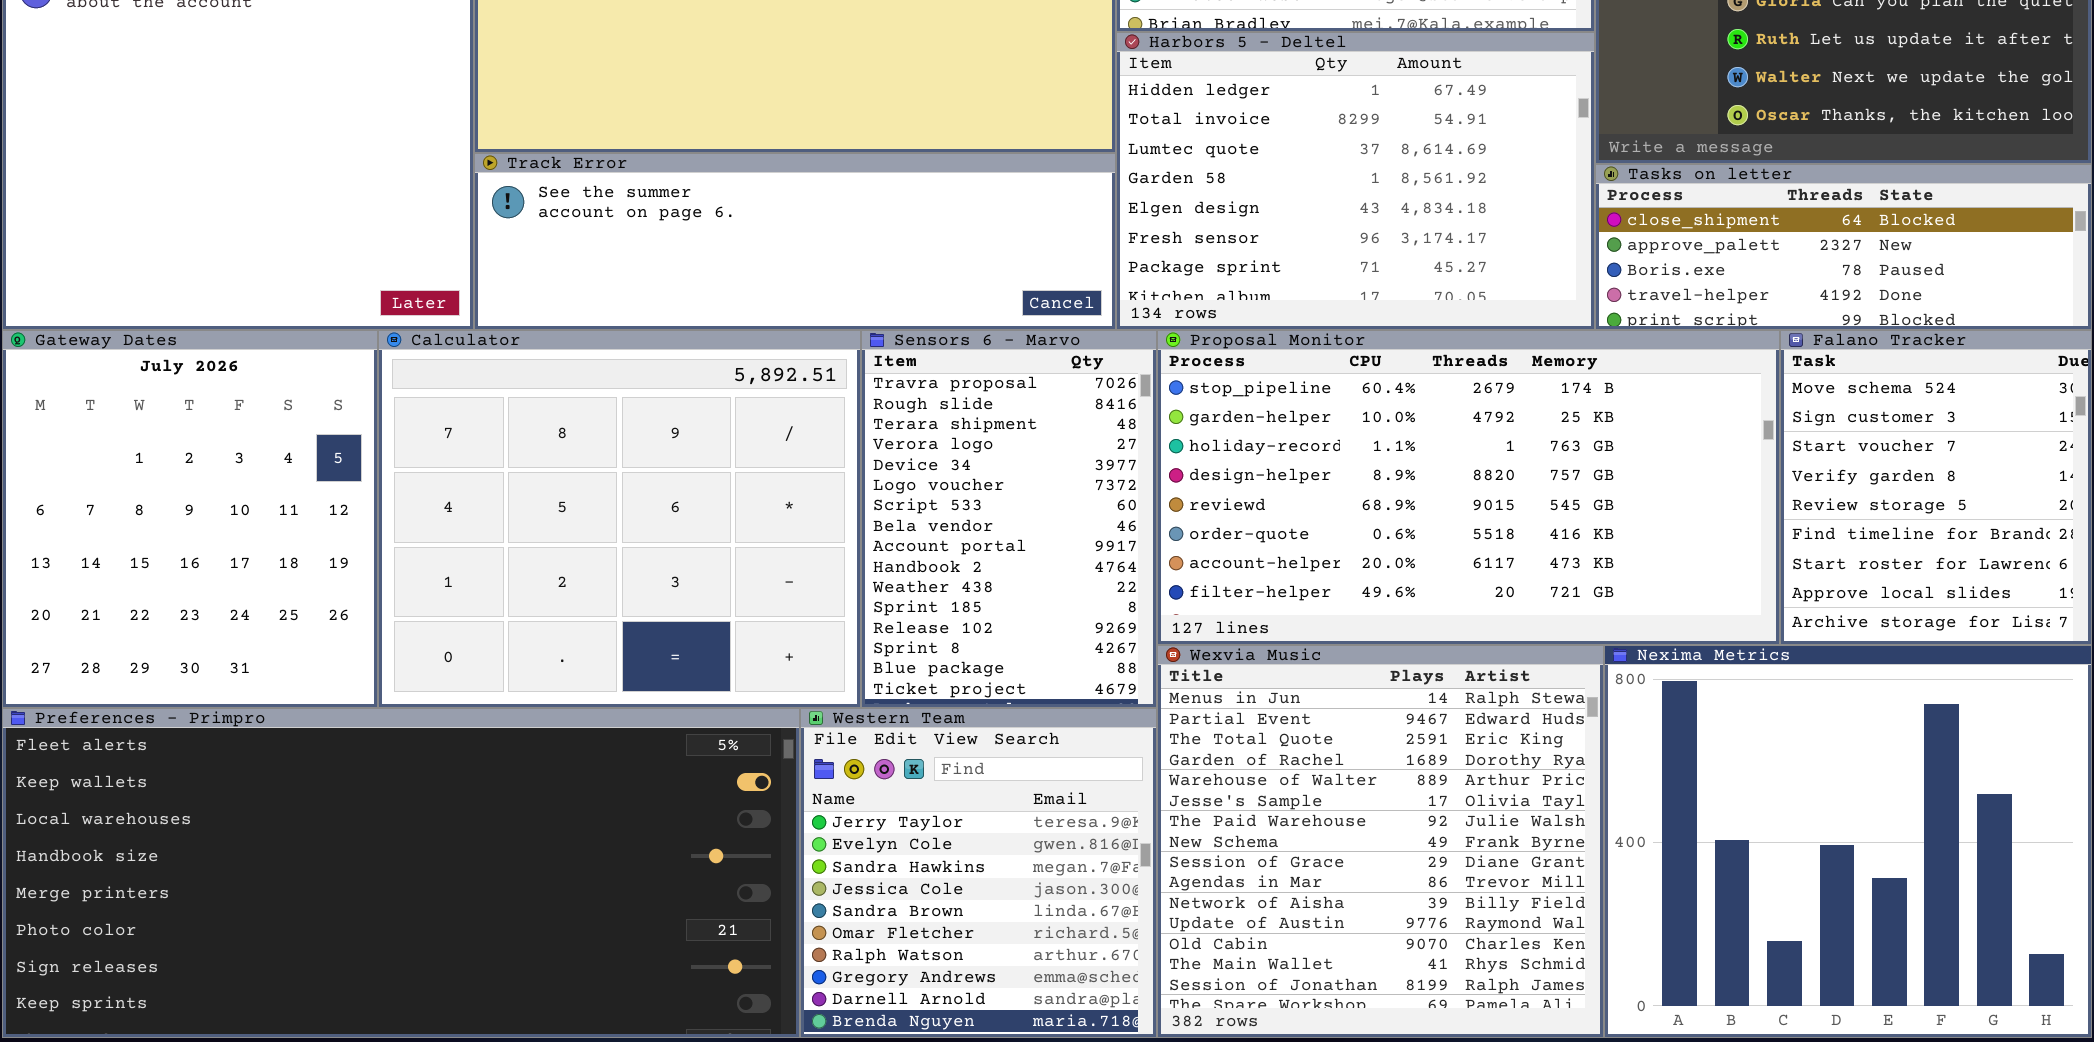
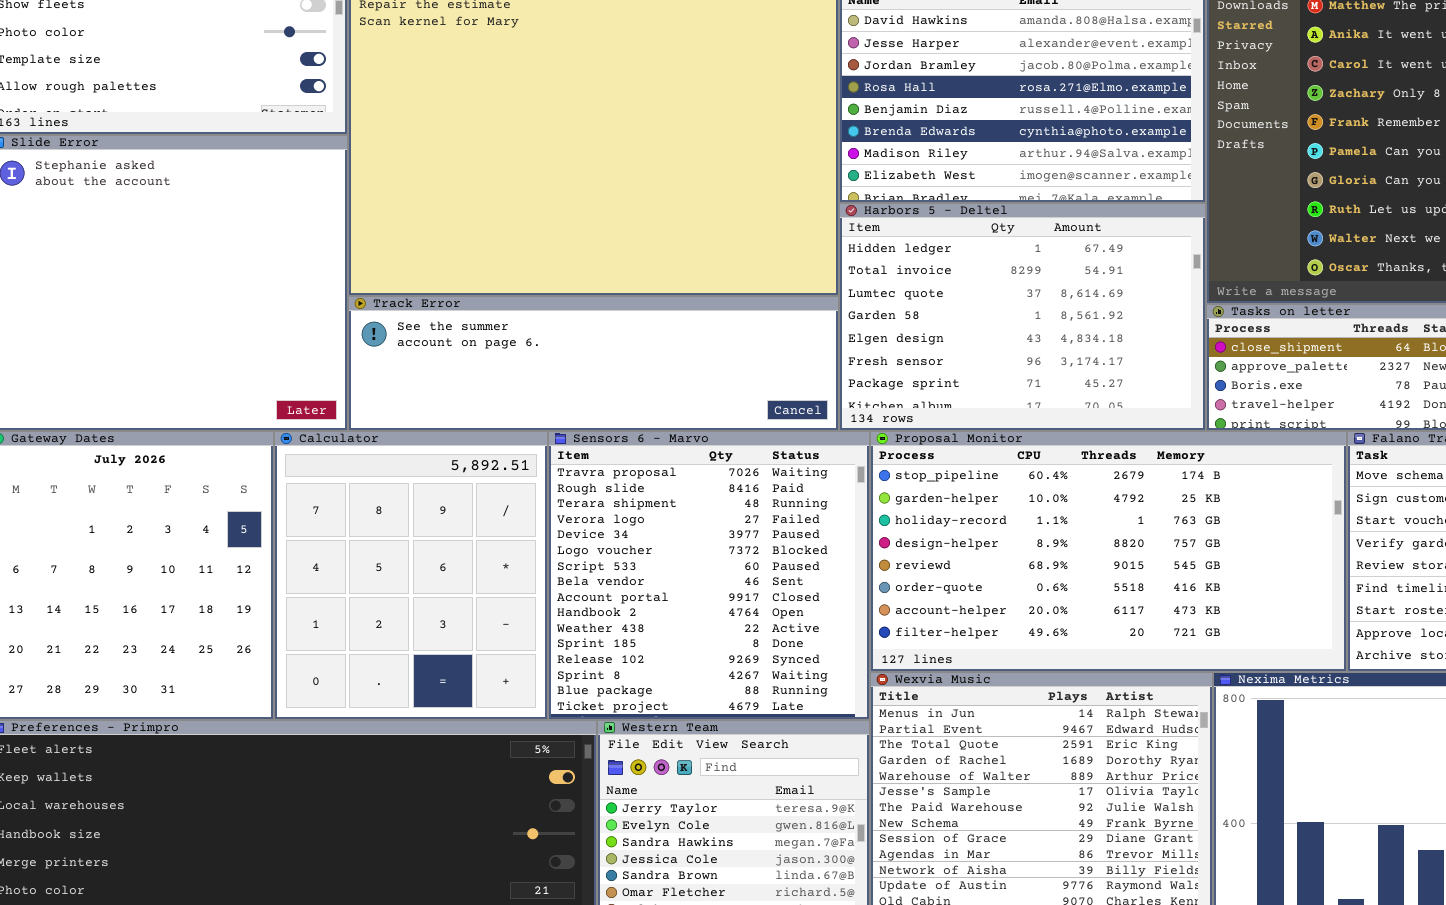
Calculator: [378,330,861,708] -> [274,431,548,720], resized
Sensors 6 - Marvo: [861,330,1157,708] -> [548,431,870,720], resized

